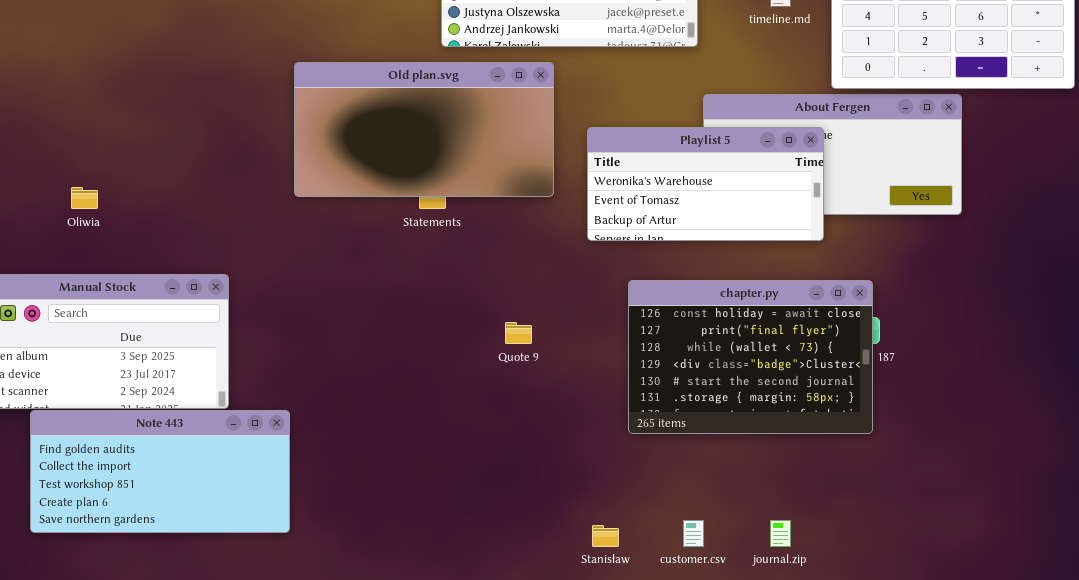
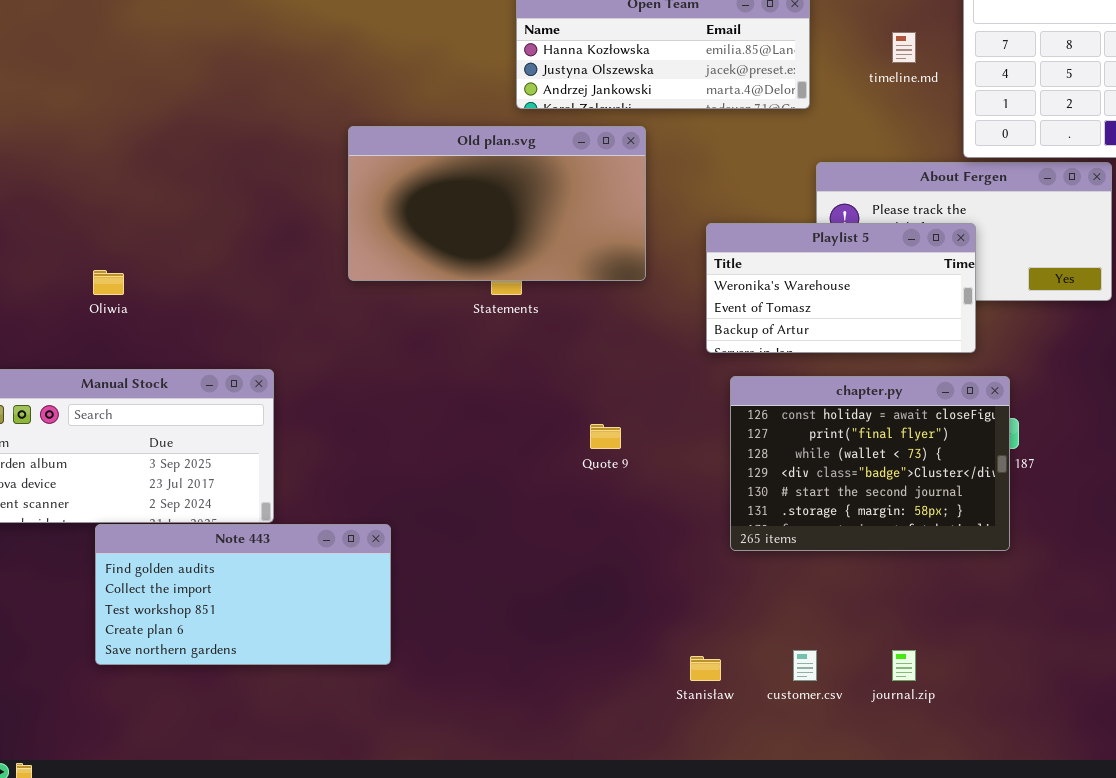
Playlist 5: [587,127,824,241] -> [706,223,976,353], moved
Note 443: [30,410,290,533] -> [95,524,391,665], moved

